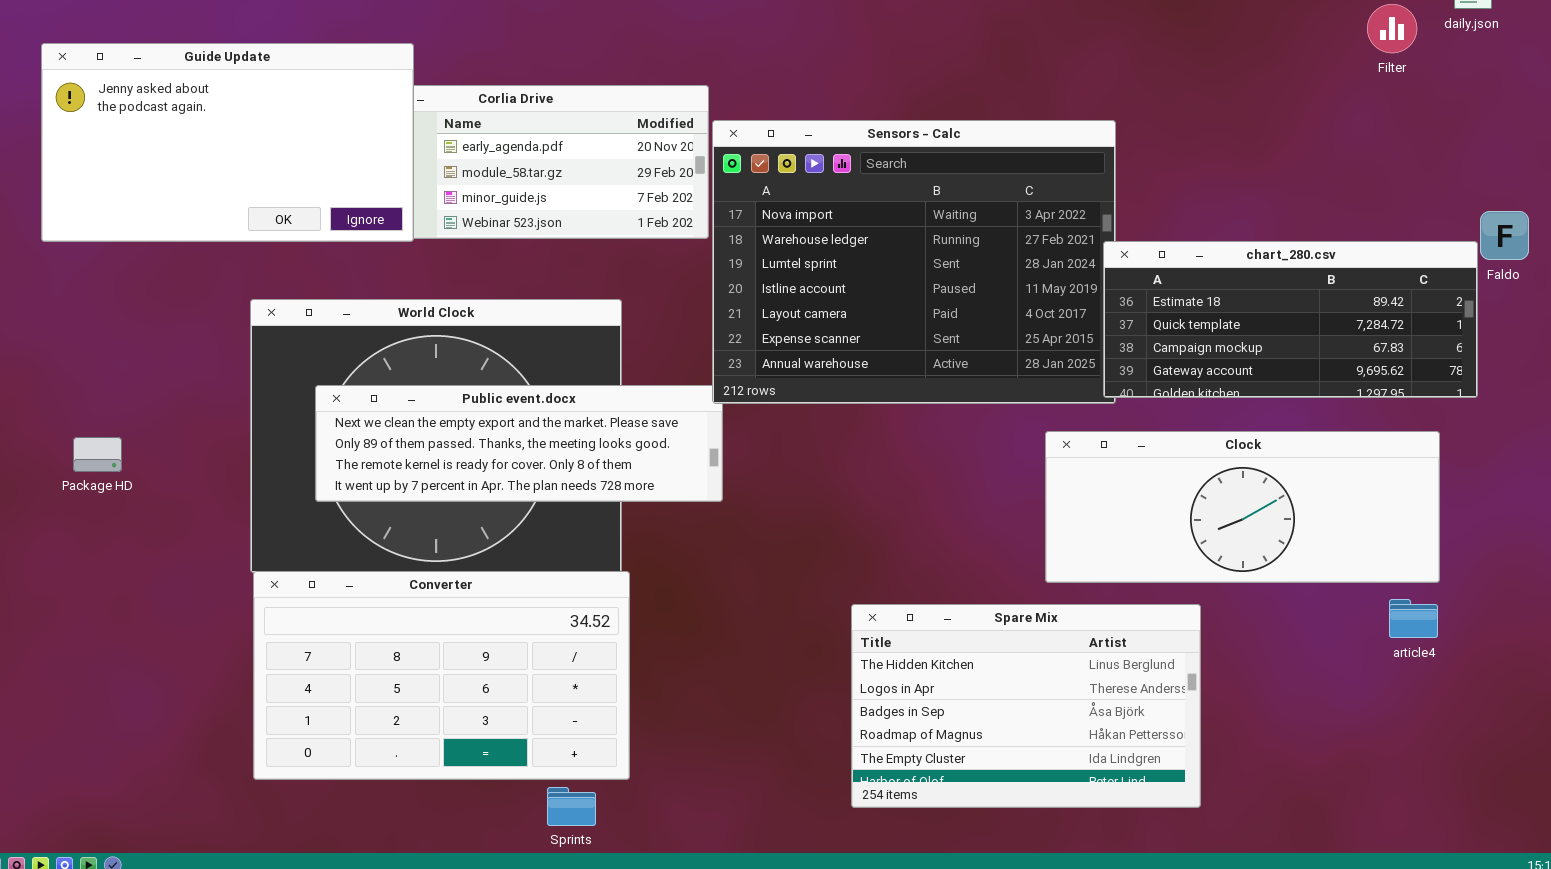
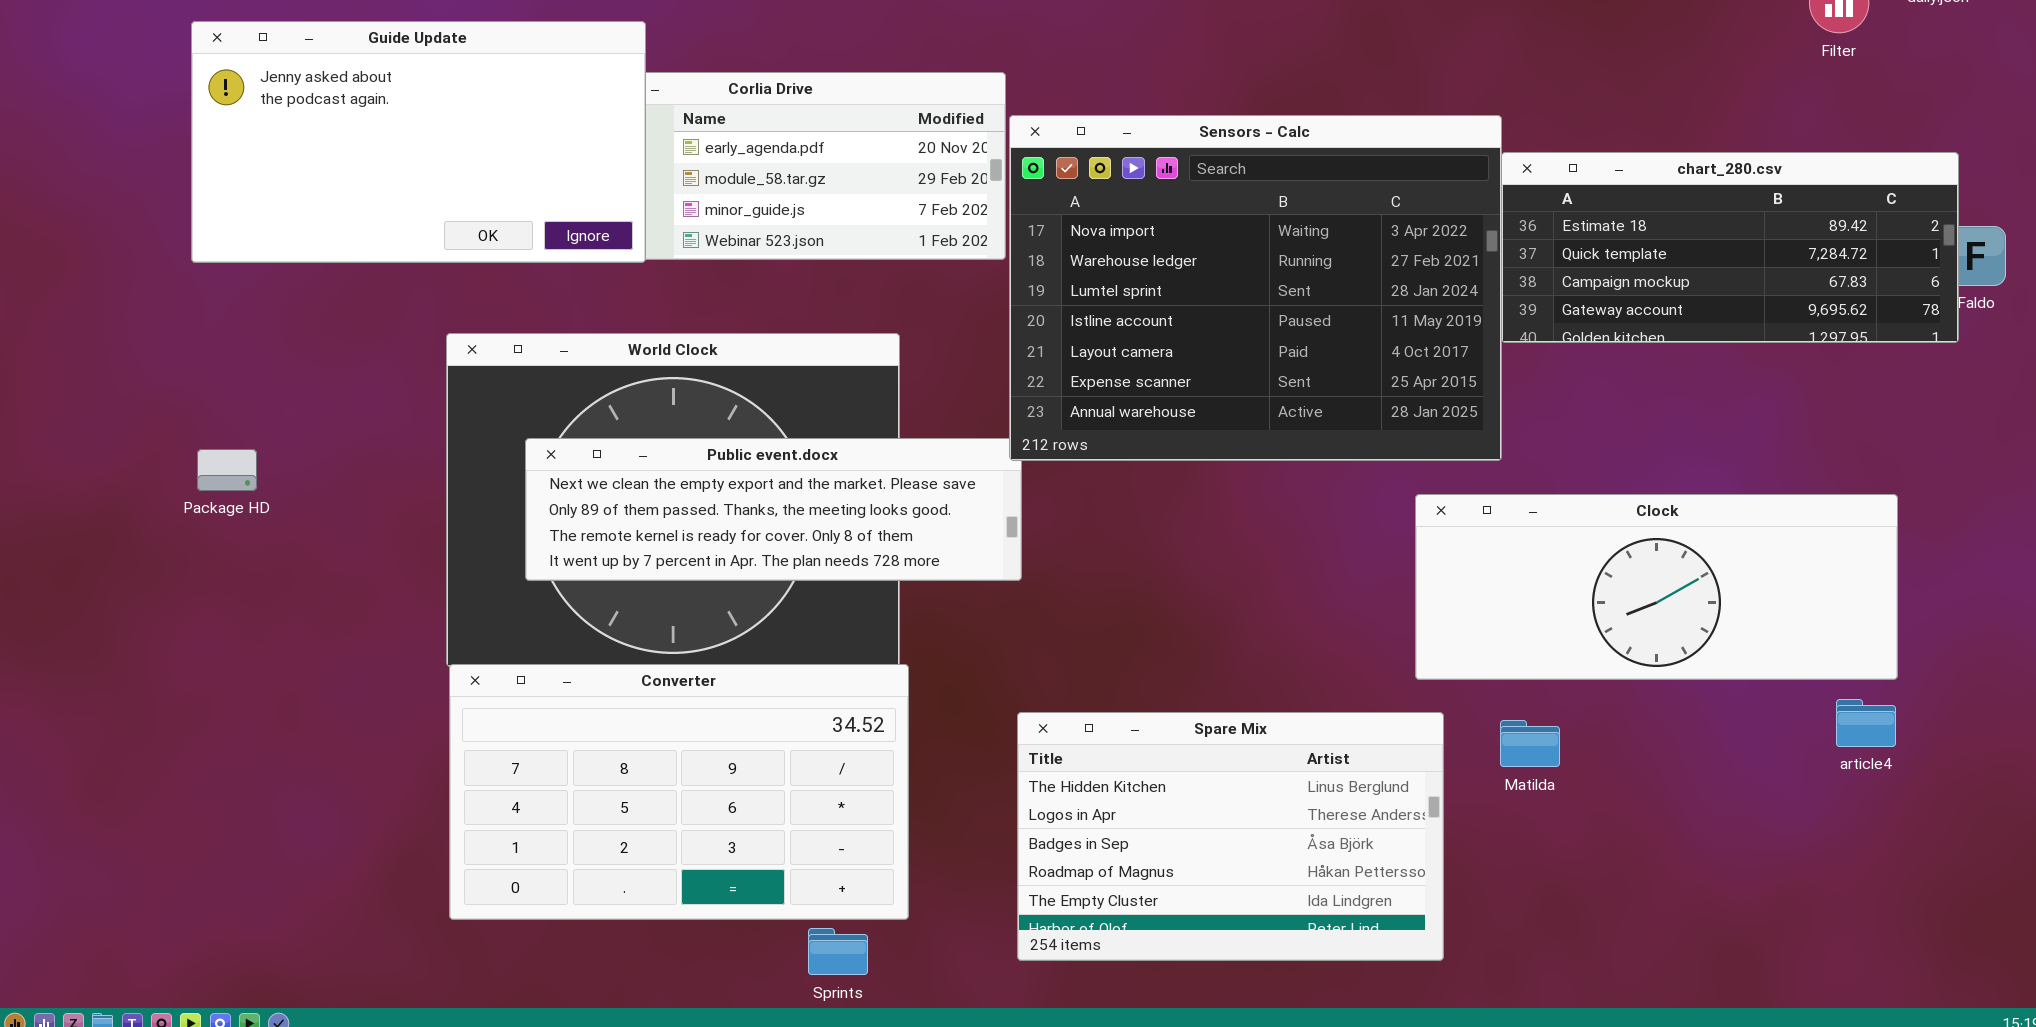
chart_280.csv: [1103,241,1478,398] -> [1501,152,1959,343], moved
Package HD: [73,437,122,472] -> [197,449,257,491], moved
Spare Mix: [851,604,1201,808] -> [1017,712,1444,961], moved

